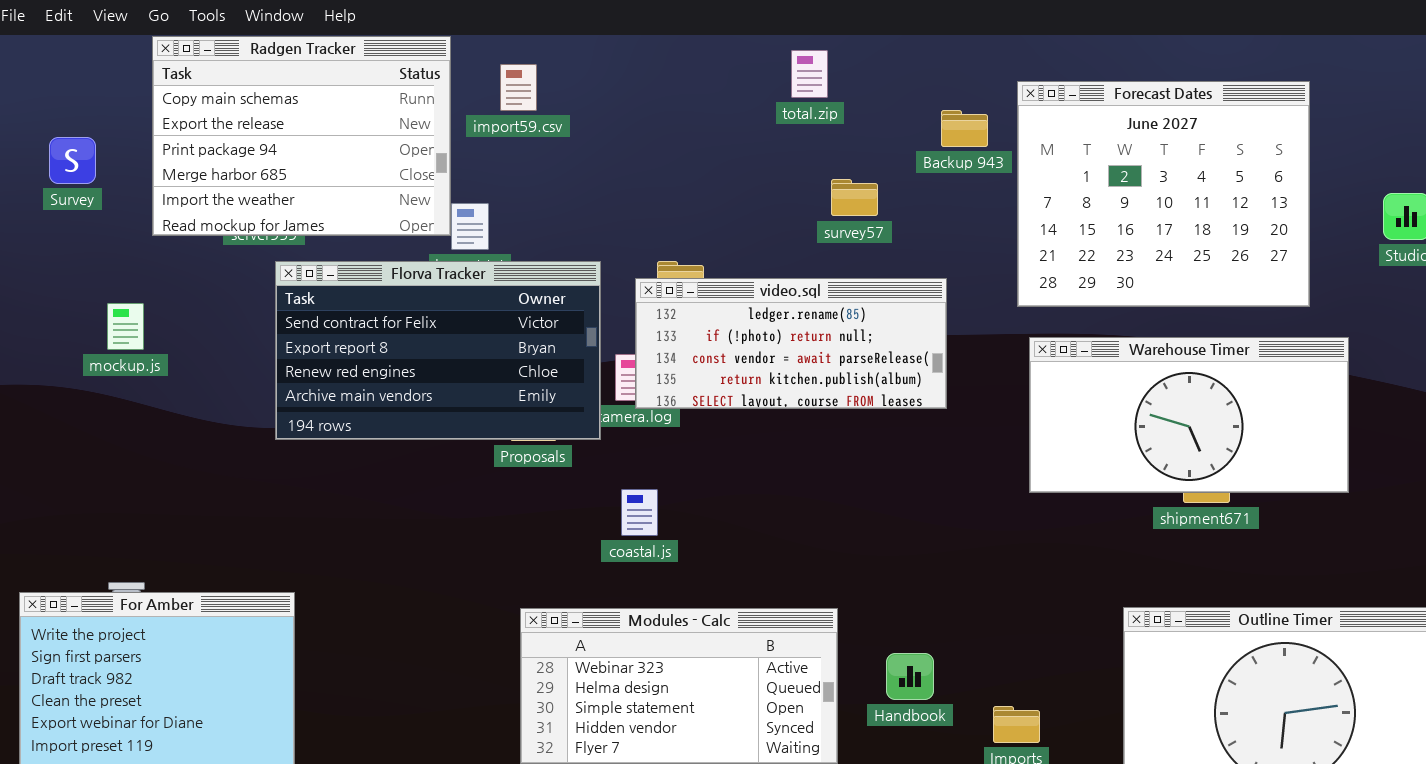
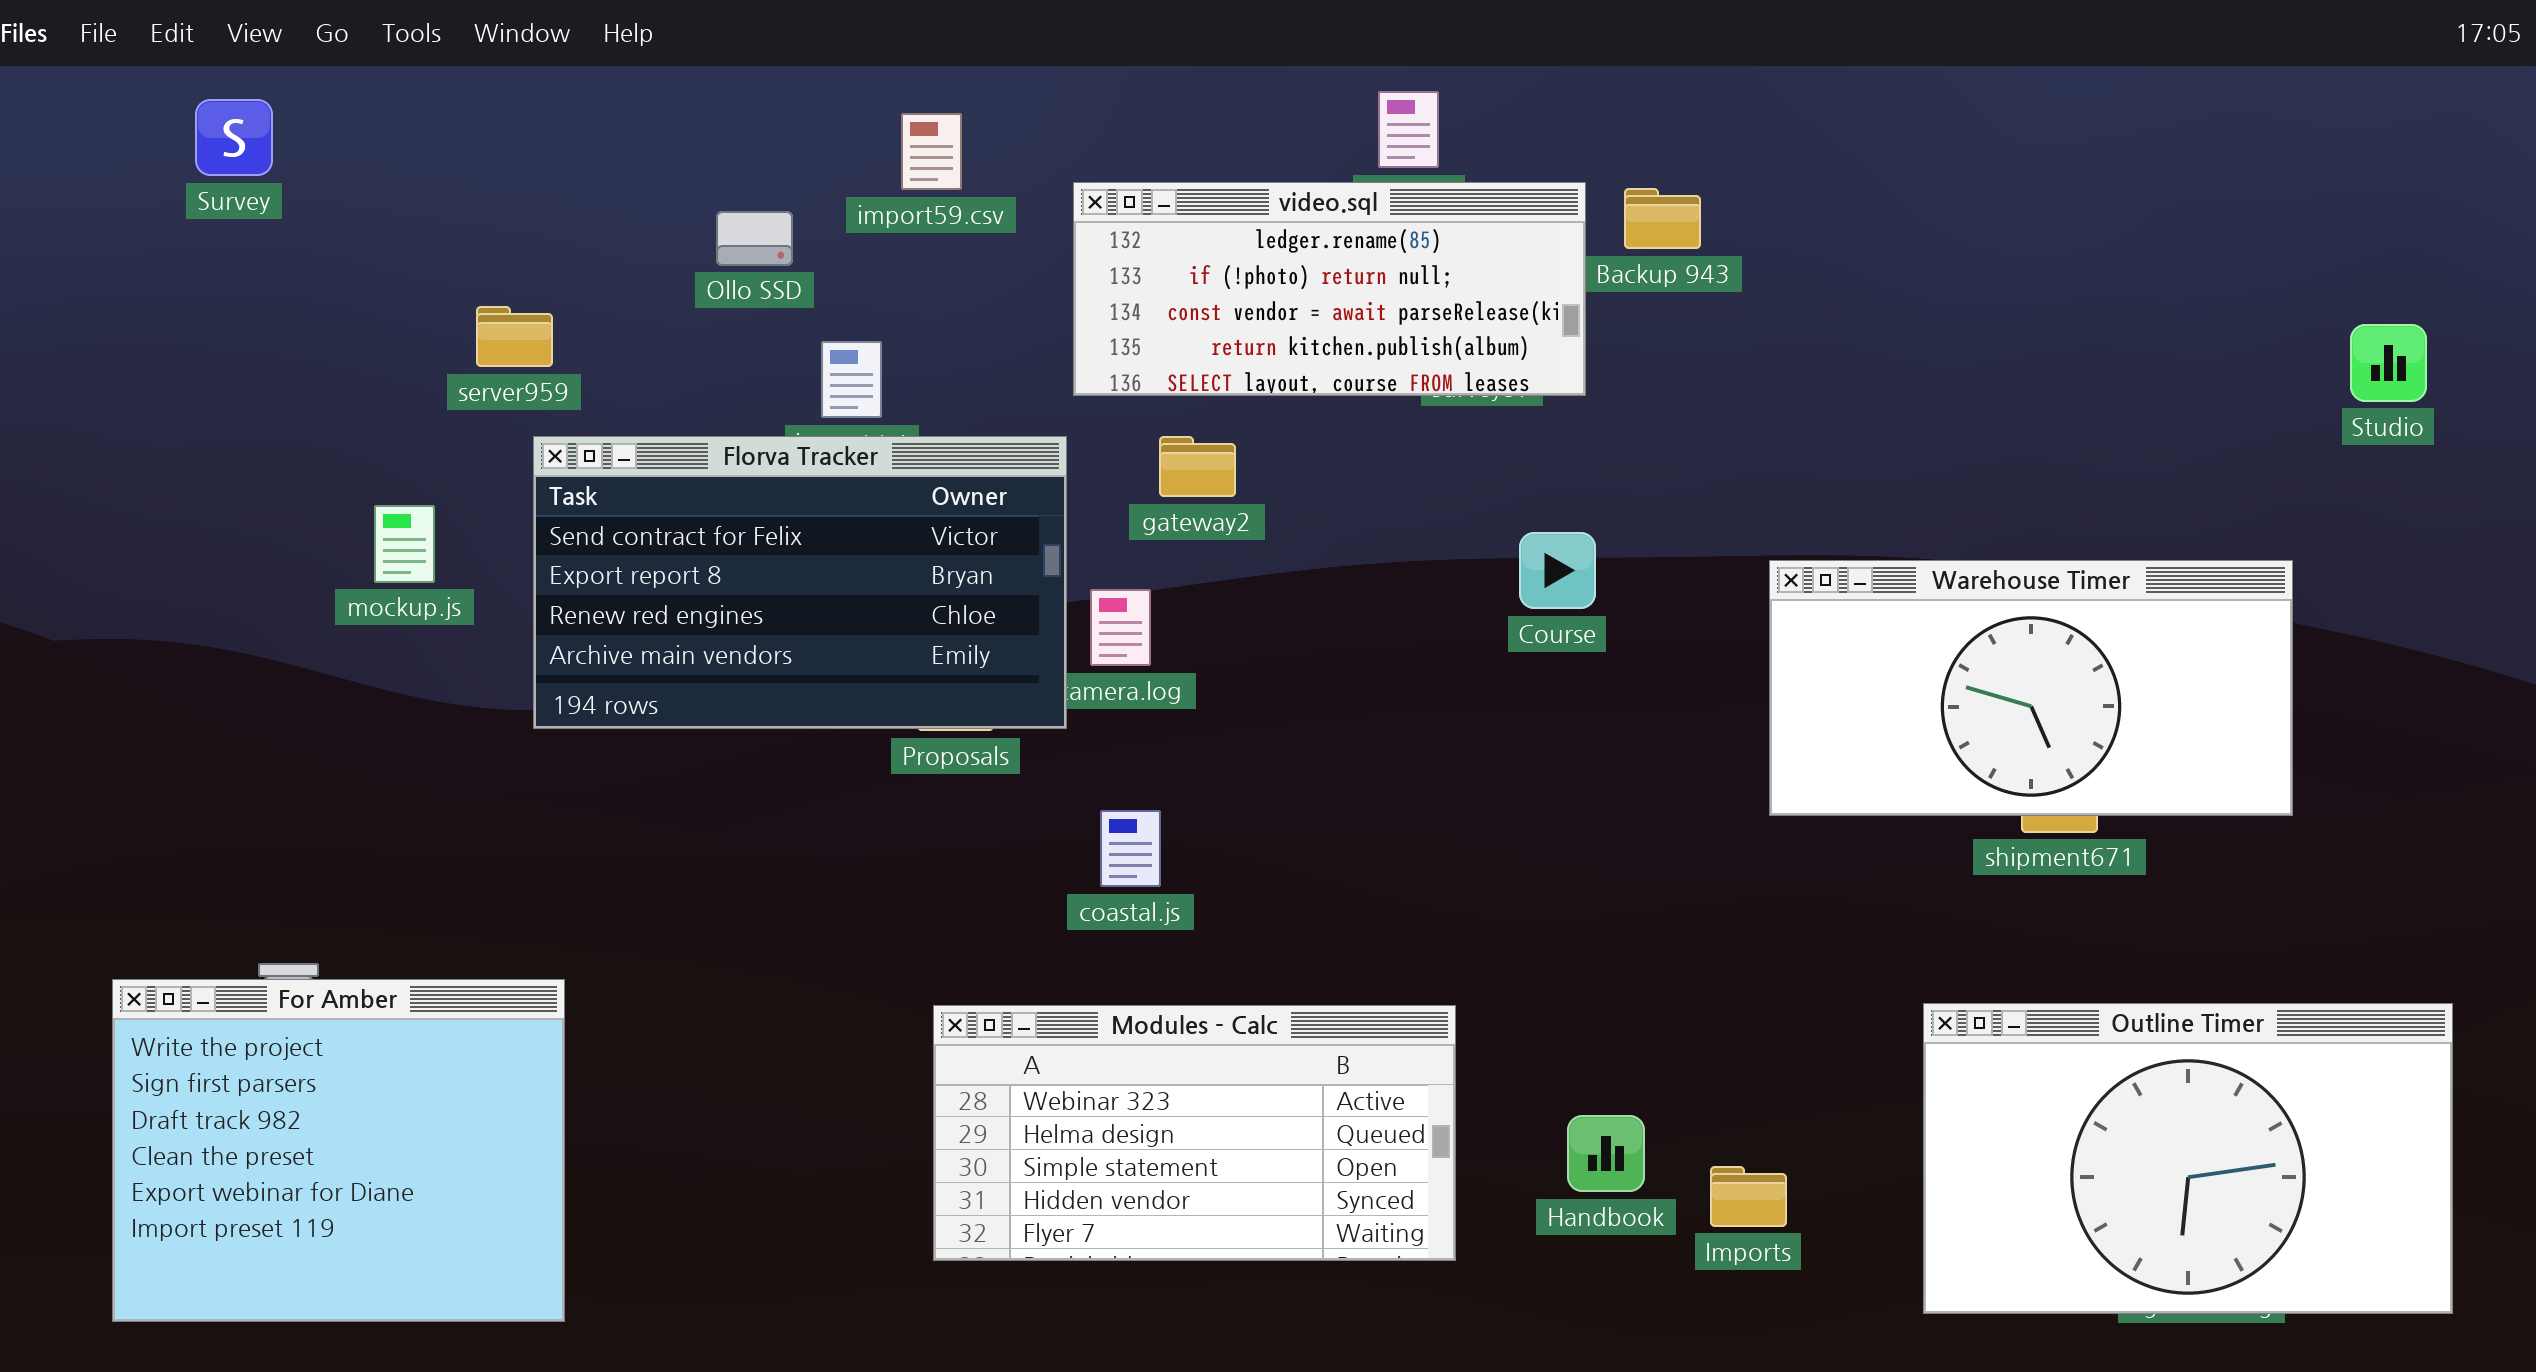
Radgen Tracker: [152,36,451,236] -> none, closed
Forecast Dates: [1017,81,1310,307] -> none, closed
Survey: [49,137,96,184] -> [195,99,273,176], moved
video.sql: [635,278,947,409] -> [1073,182,1586,396], moved
mockup.js: [107,303,144,350] -> [374,505,435,583], moved
Handbook: [886,653,934,700] -> [1567,1115,1645,1192], moved

